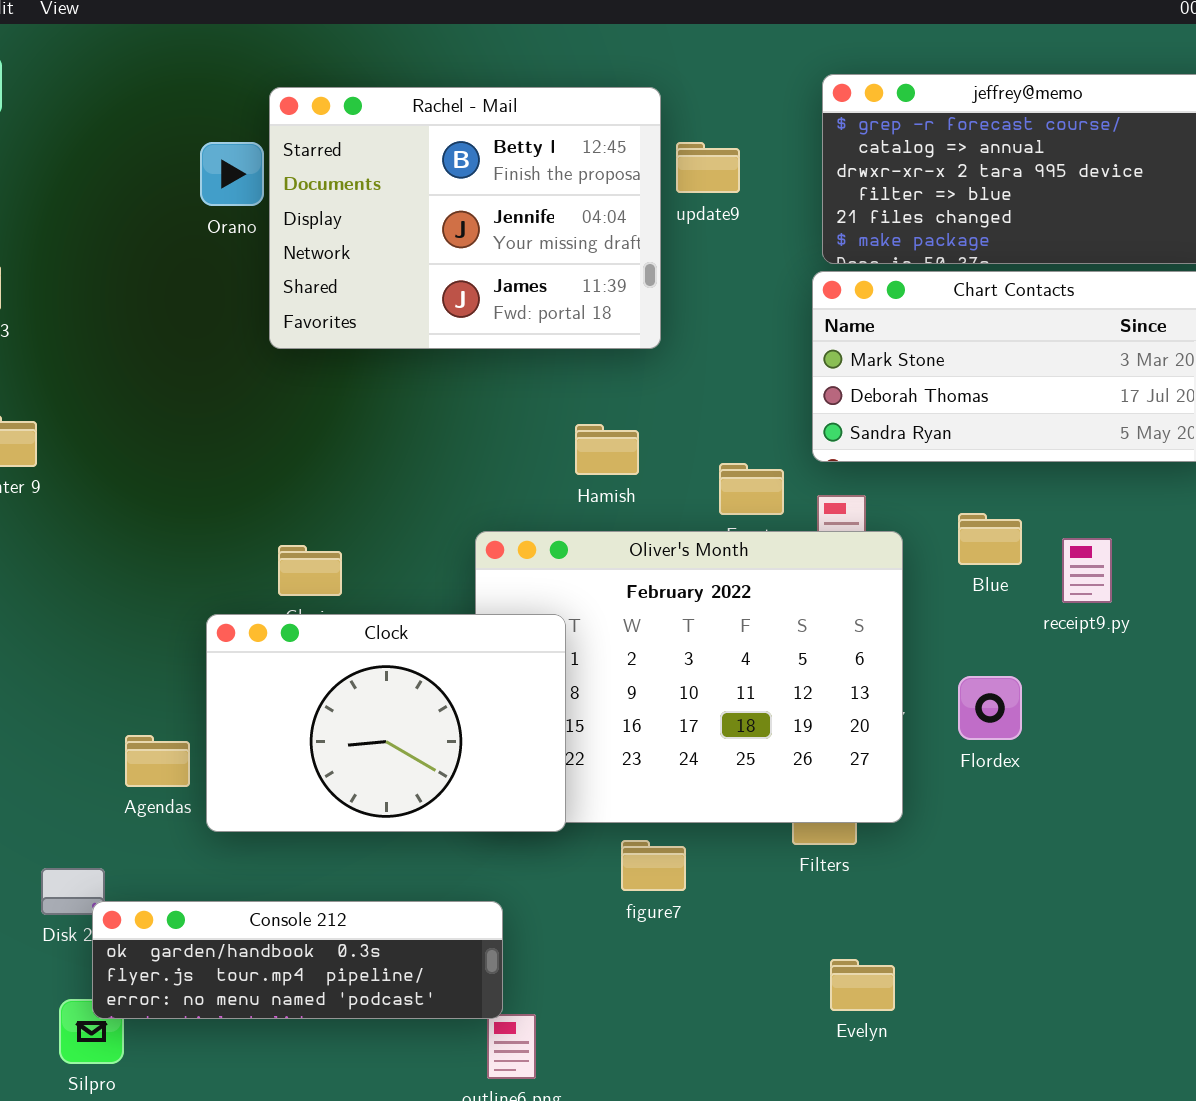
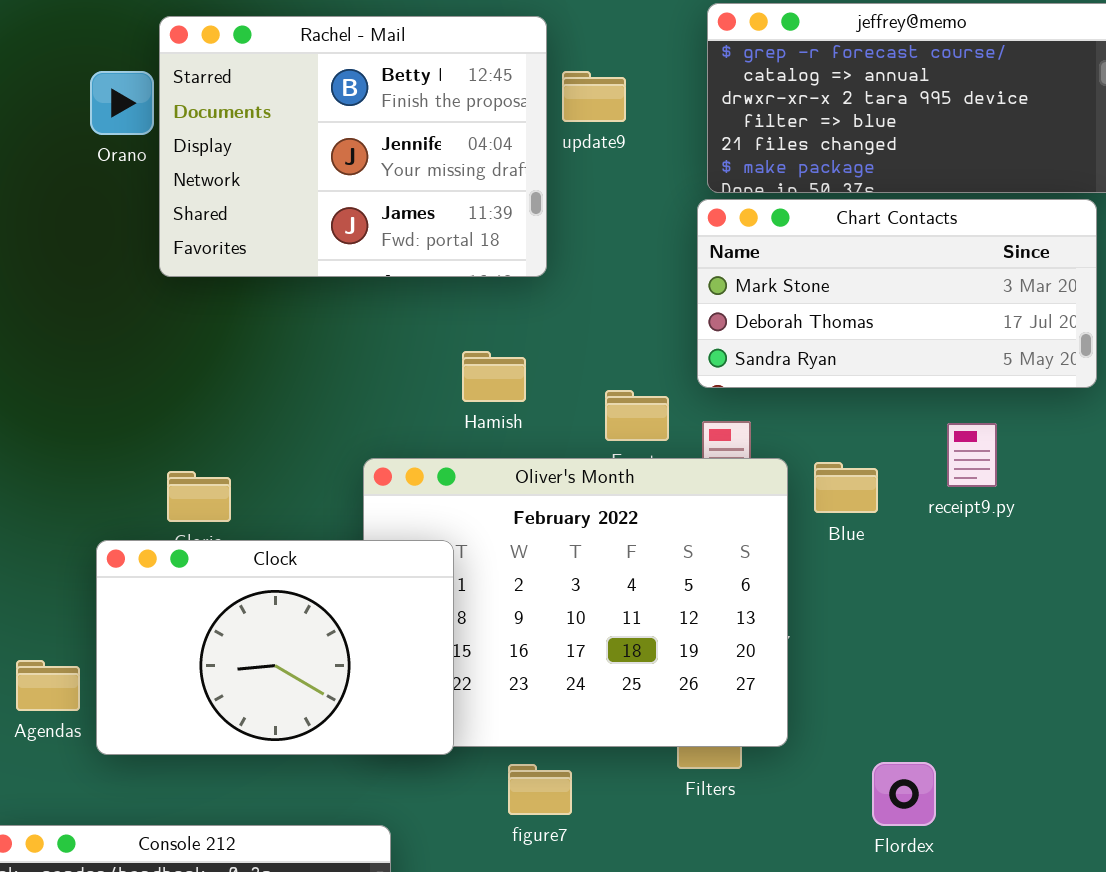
Blue: [958,513,1022,565] -> [814,462,878,513], moved
receipt9.py: [1062,538,1112,603] -> [947,423,997,487], moved
Flordex: [958,676,1022,740] -> [872,762,936,826], moved

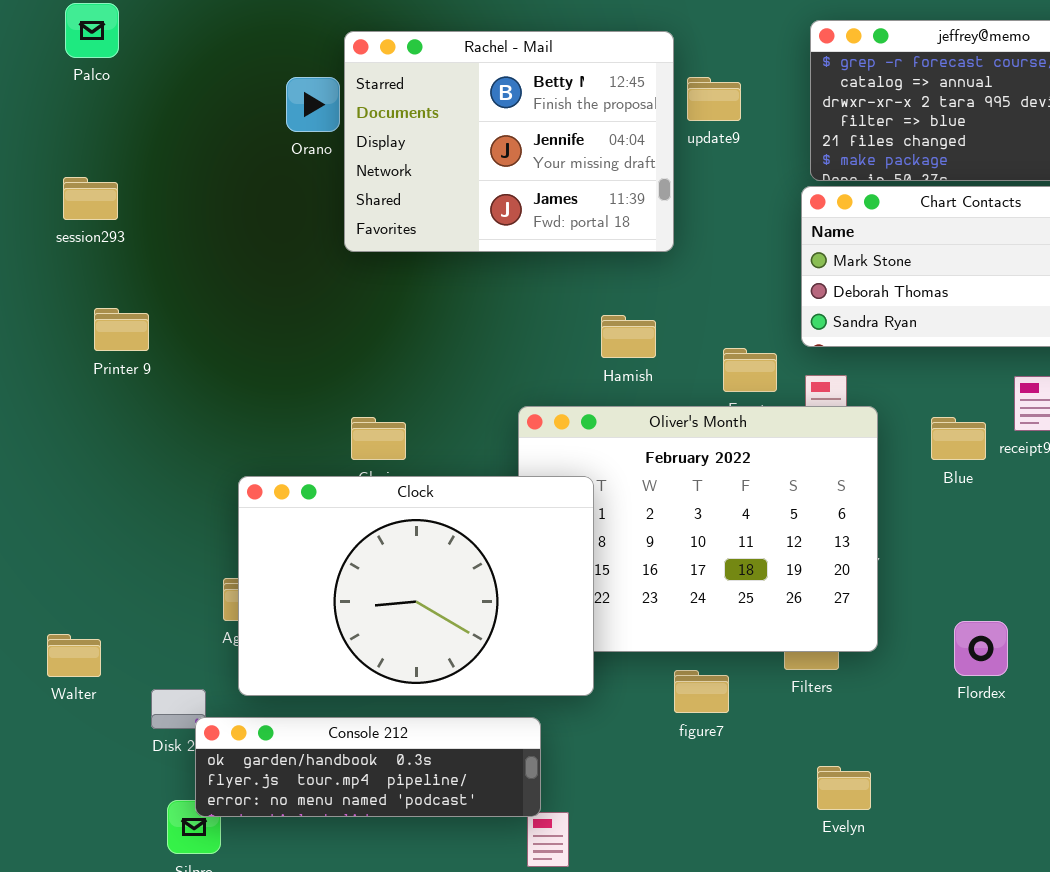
Blue: [814,462,878,513] -> [931,417,986,460], moved
Clock: [96,540,454,755] -> [238,476,594,696], resized
Flordex: [872,762,936,826] -> [954,621,1008,676], moved
figure7: [508,764,572,815] -> [674,670,729,713], moved

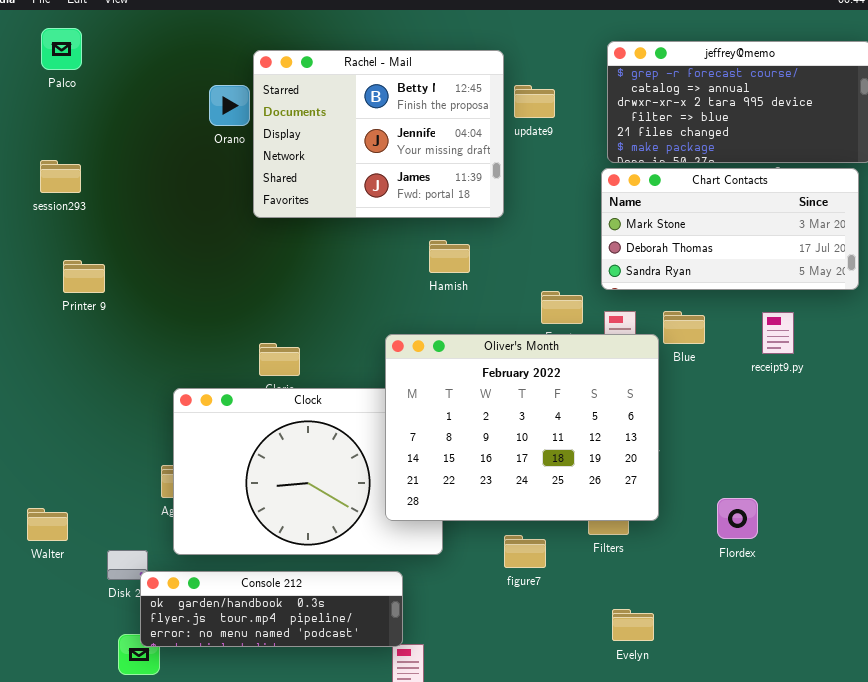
Hamish: [601,315,656,358] -> [429,240,470,273], moved
Oliver's Month: [518,406,878,652] -> [385,334,659,521], raised
Blue: [931,417,986,460] -> [663,311,705,344], moved

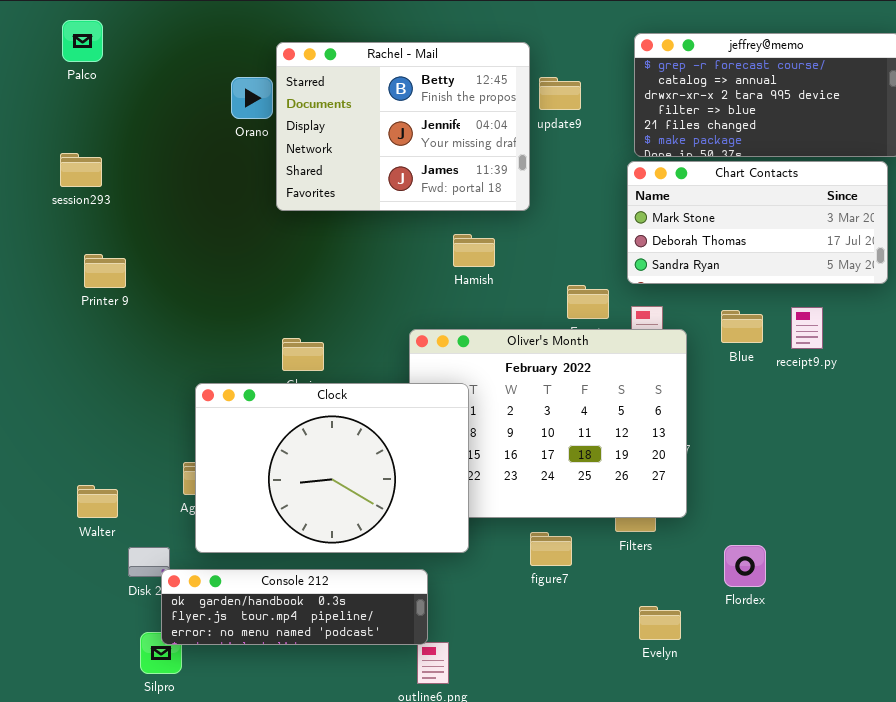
Blue: [663,311,705,344] -> [721,310,763,343], moved
Clock: [173,388,443,555] -> [195,383,469,553], raised
Flordex: [717,498,758,539] -> [724,545,766,587], moved
Walter: [27,508,68,541] -> [77,485,118,518], moved

